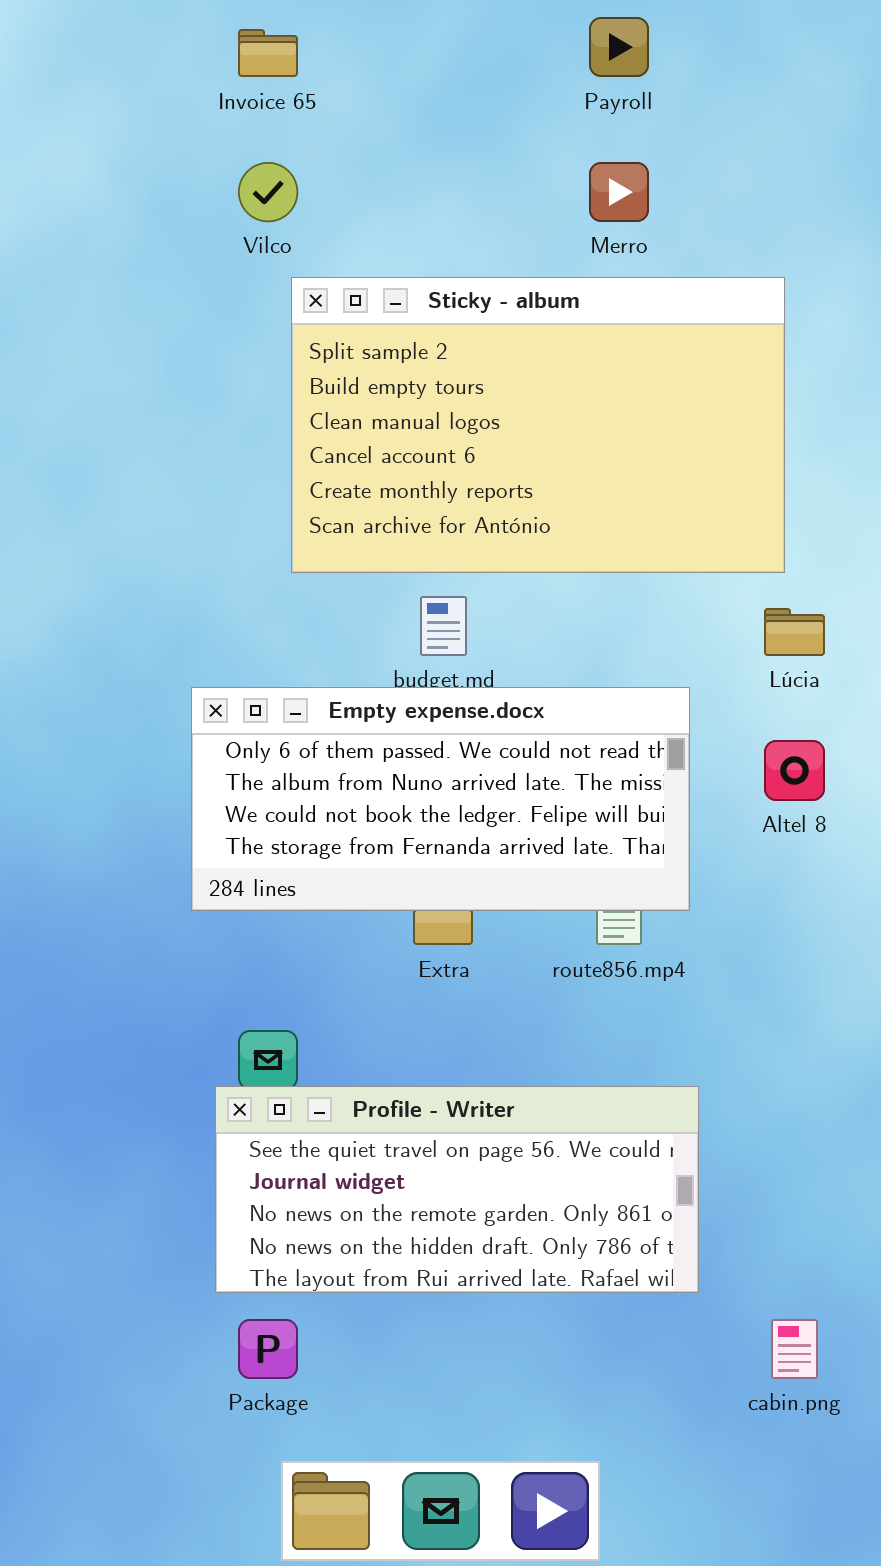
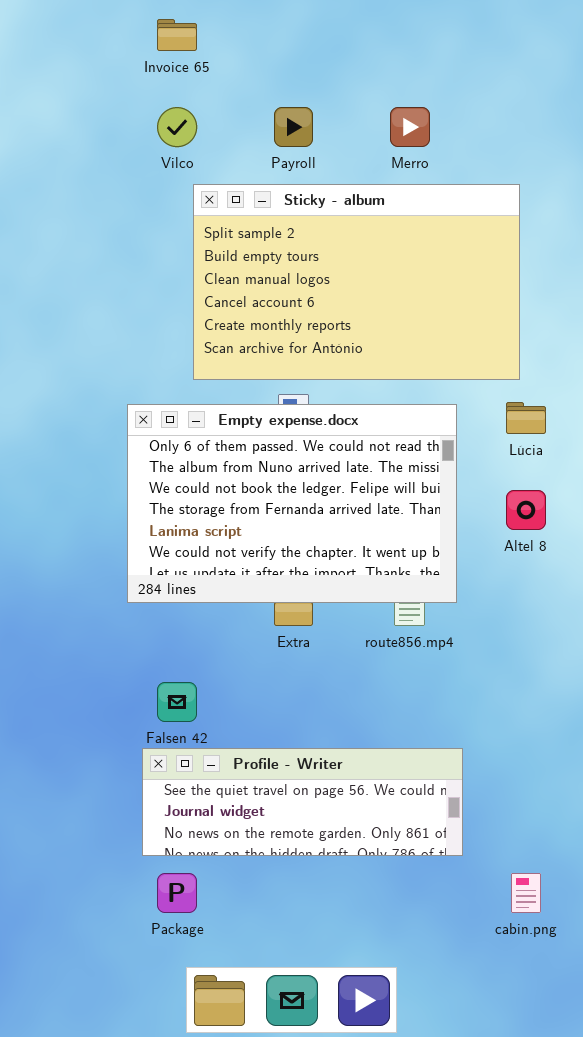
Payroll: [589,17,649,77] -> [274,107,313,147], moved
Empty expense.docx: [191,687,690,911] -> [127,404,457,603], resized
Profile - Writer: [215,1086,699,1293] -> [142,748,463,856], resized

